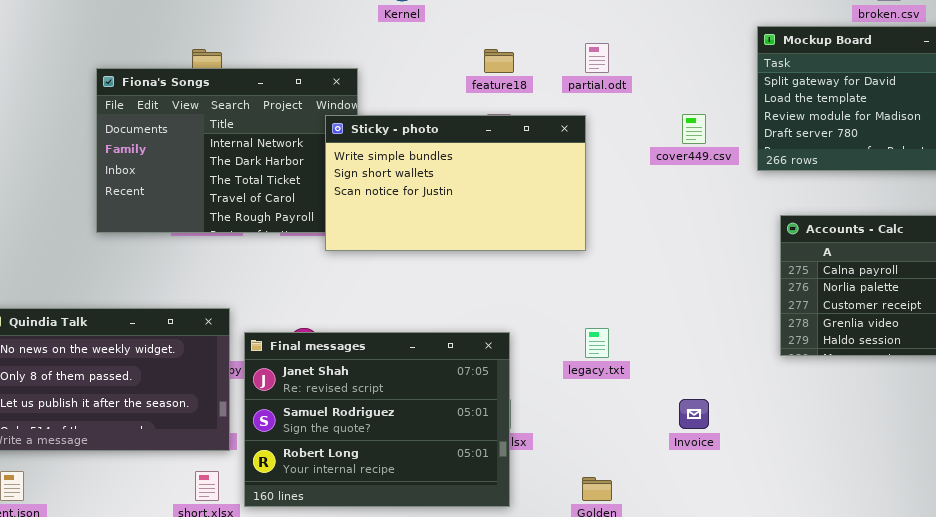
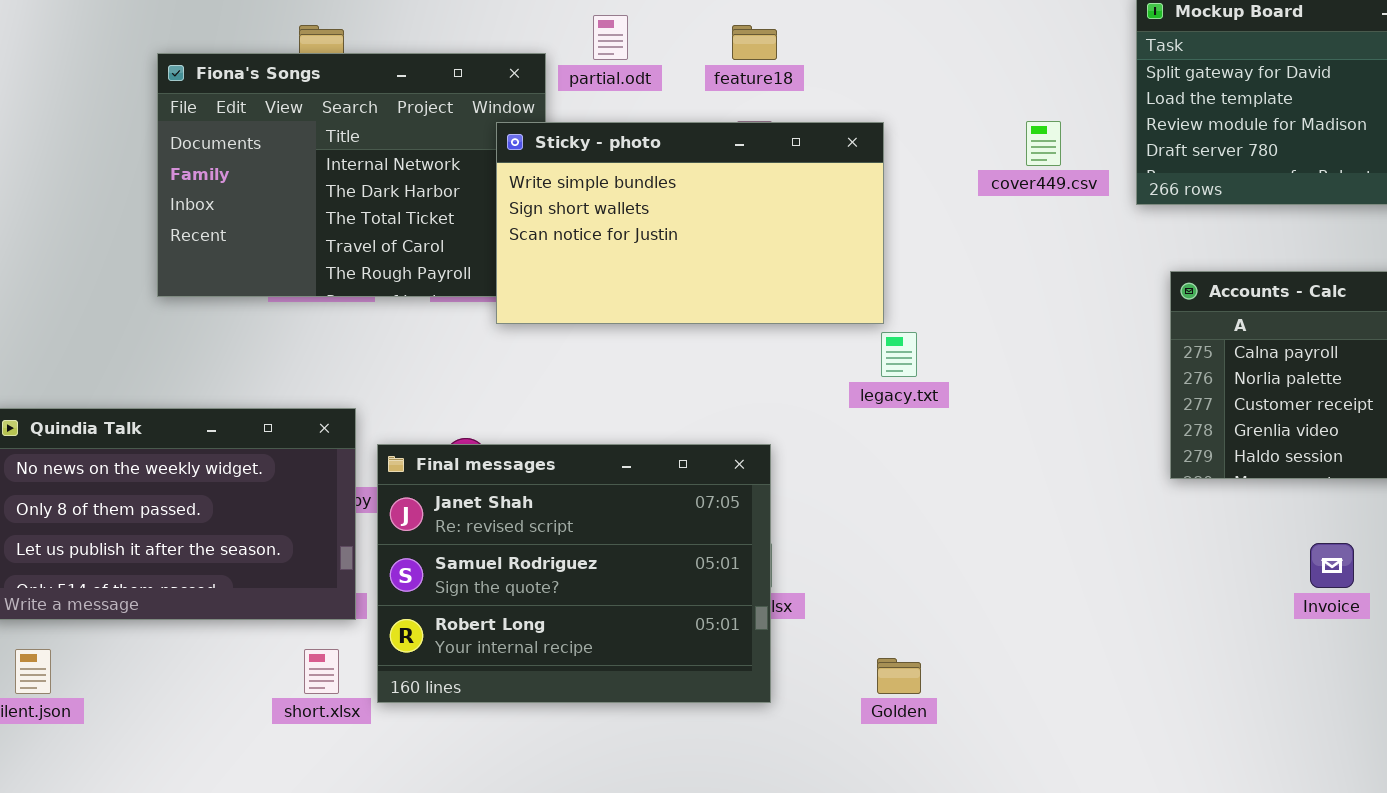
partial.odt: [585,43,609,73] -> [593,15,628,60], moved
legacy.txt: [585,328,609,358] -> [881,332,917,377], moved
Invoice: [679,399,709,429] -> [1310,543,1354,588], moved

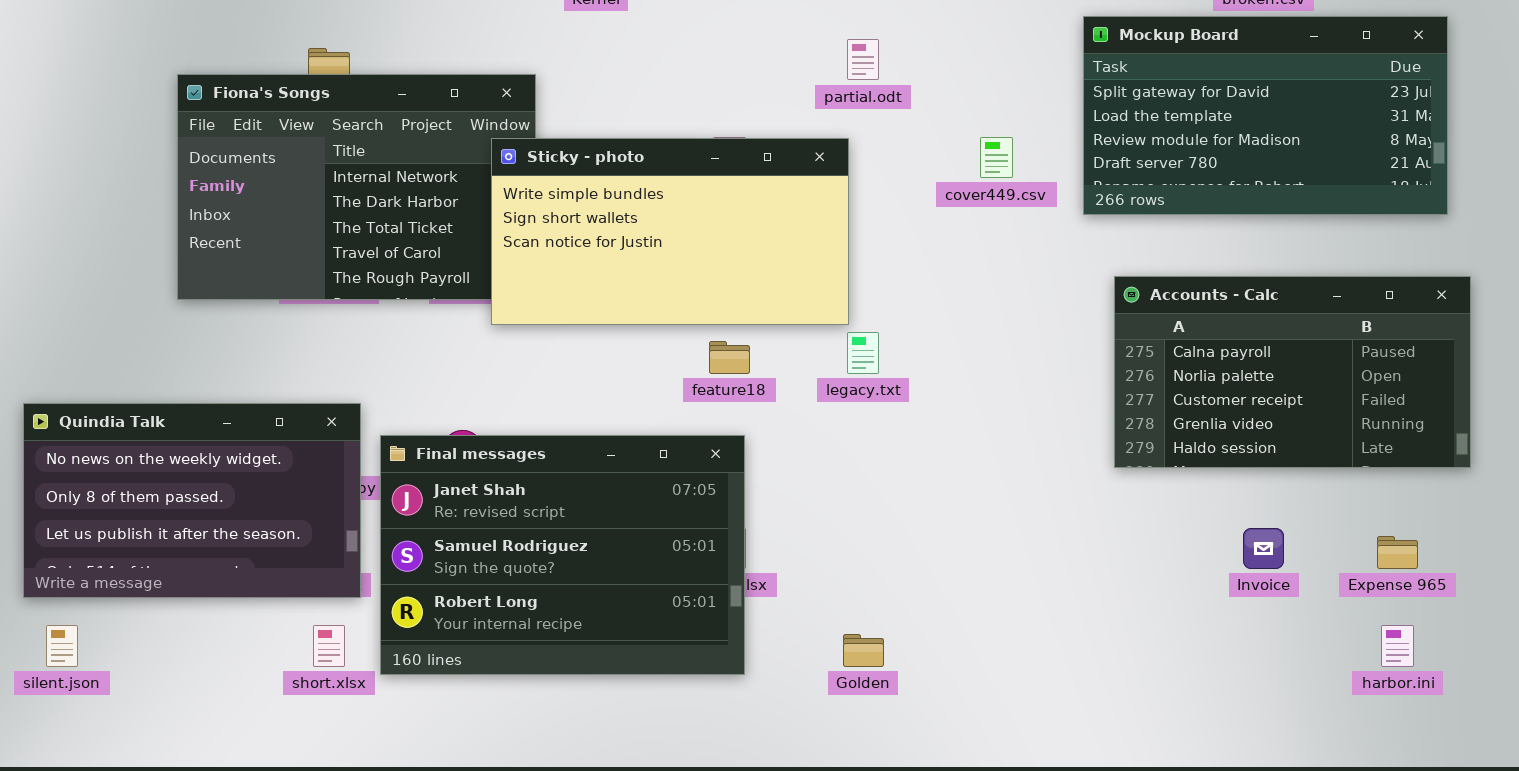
partial.odt: [593,15,628,60] -> [847,39,879,80], moved
feature18: [732,25,777,60] -> [709,341,750,374], moved

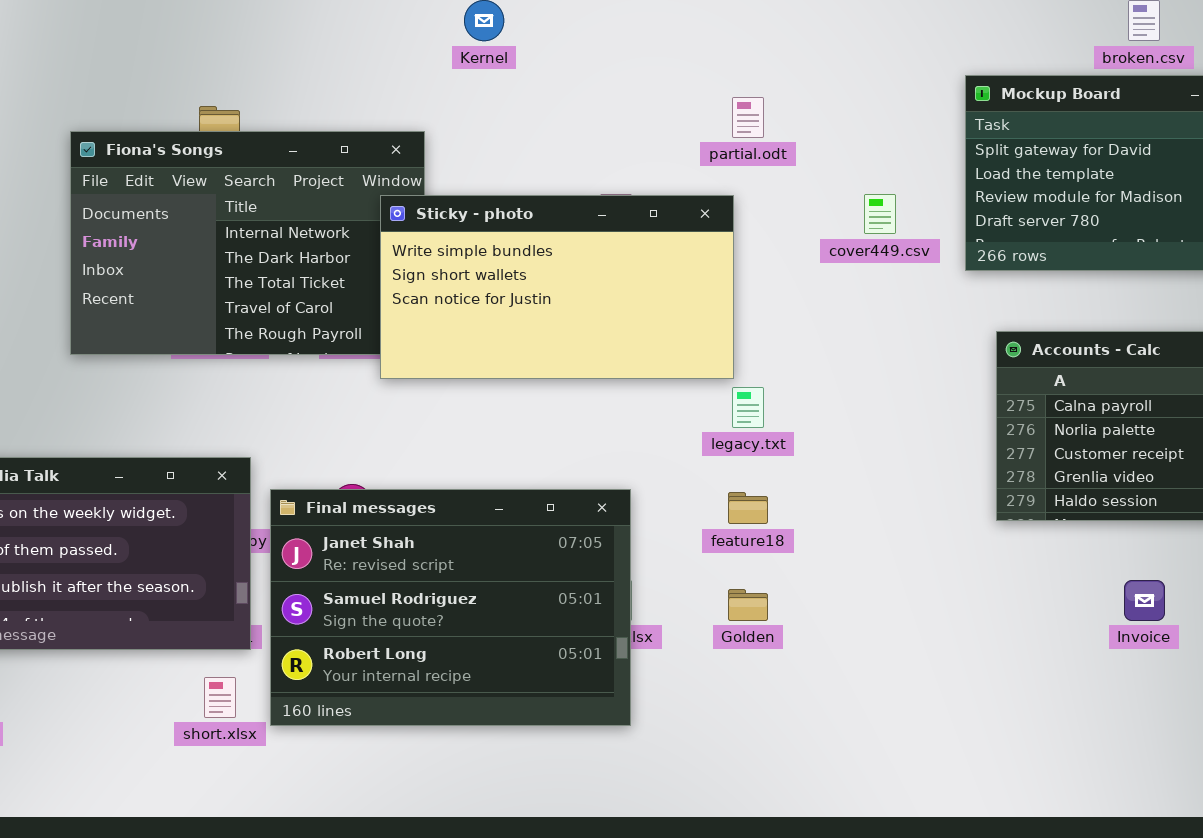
feature18: [709,341,750,374] -> [728,492,768,524], moved
Golden: [843,634,884,667] -> [728,589,768,621], moved

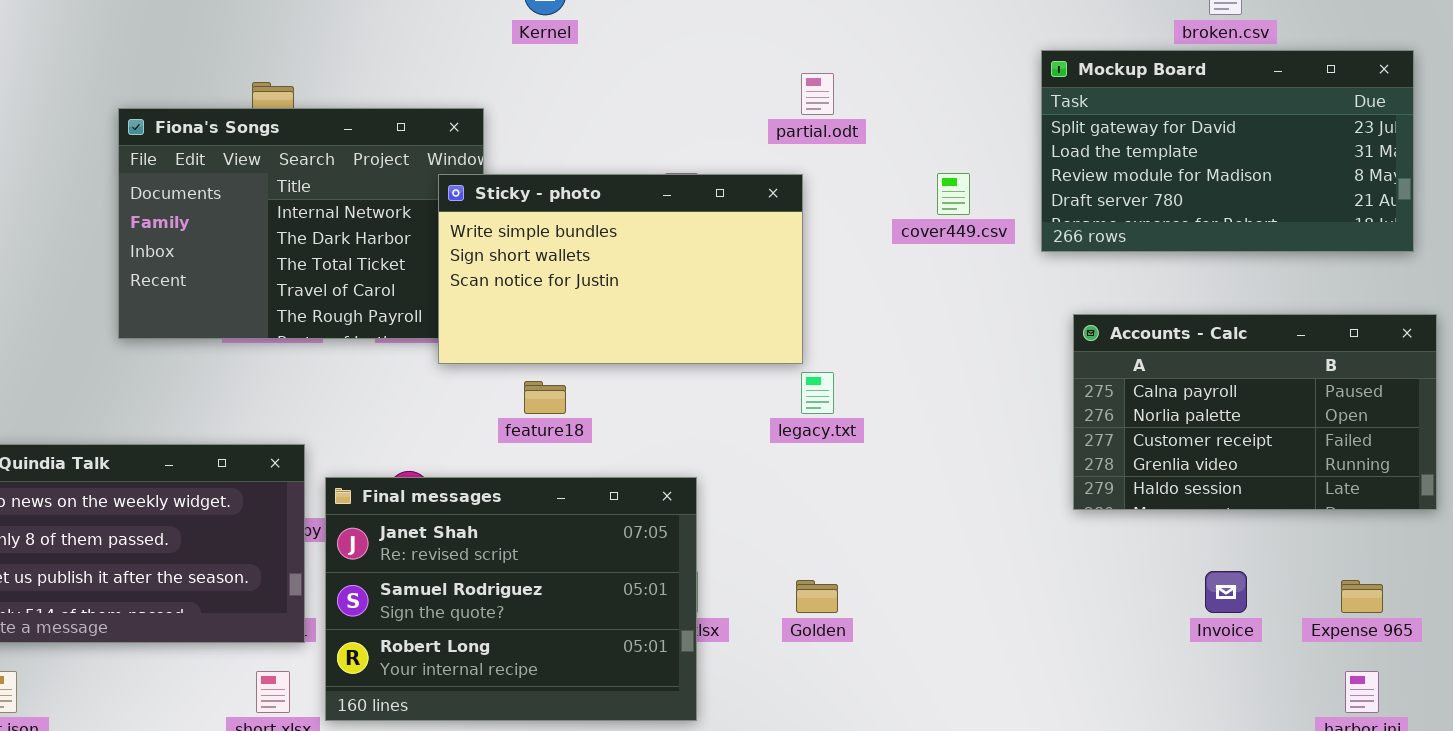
feature18: [728,492,768,524] -> [524,381,566,414], moved

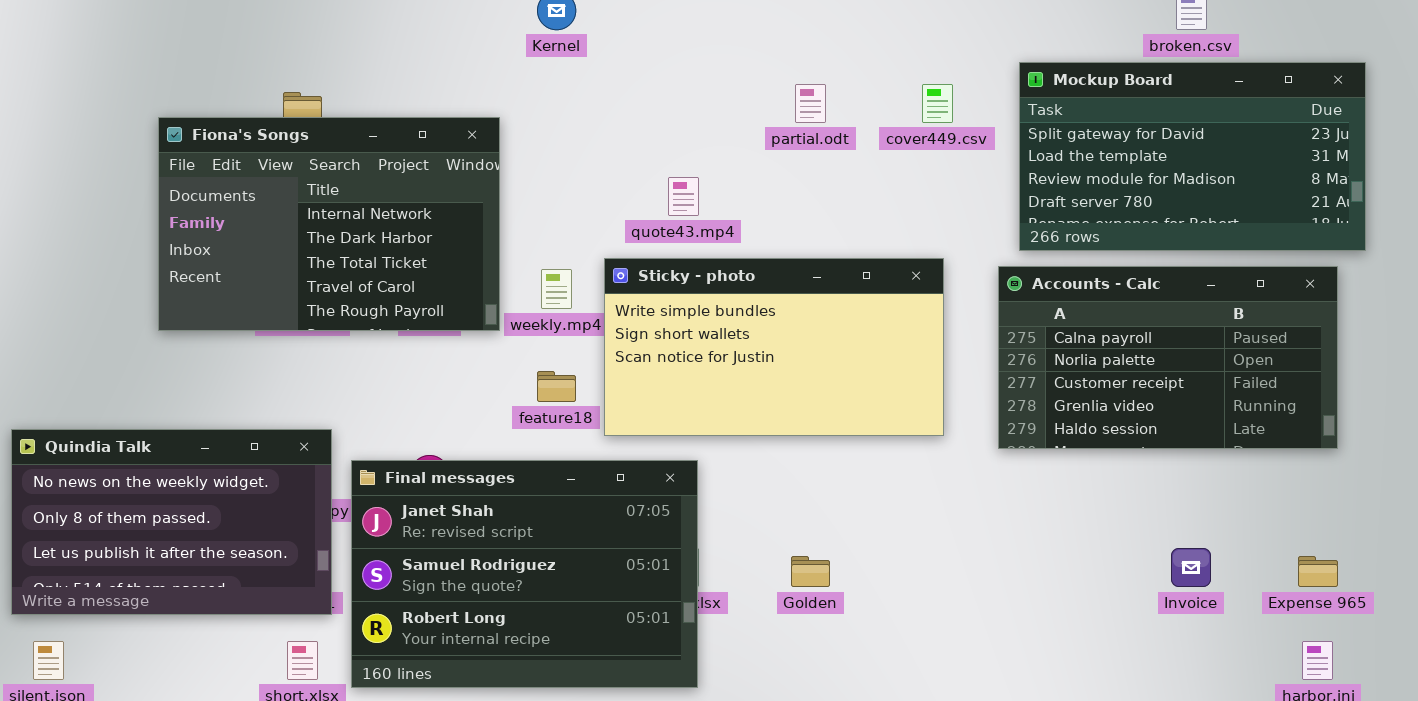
cover449.csv: [937,173,970,215] -> [922,84,953,123], moved
Sticky - photo: [438,174,803,364] -> [604,258,944,436], moved
Accounts - Calc: [1073,314,1437,510] -> [998,266,1338,449], moved

